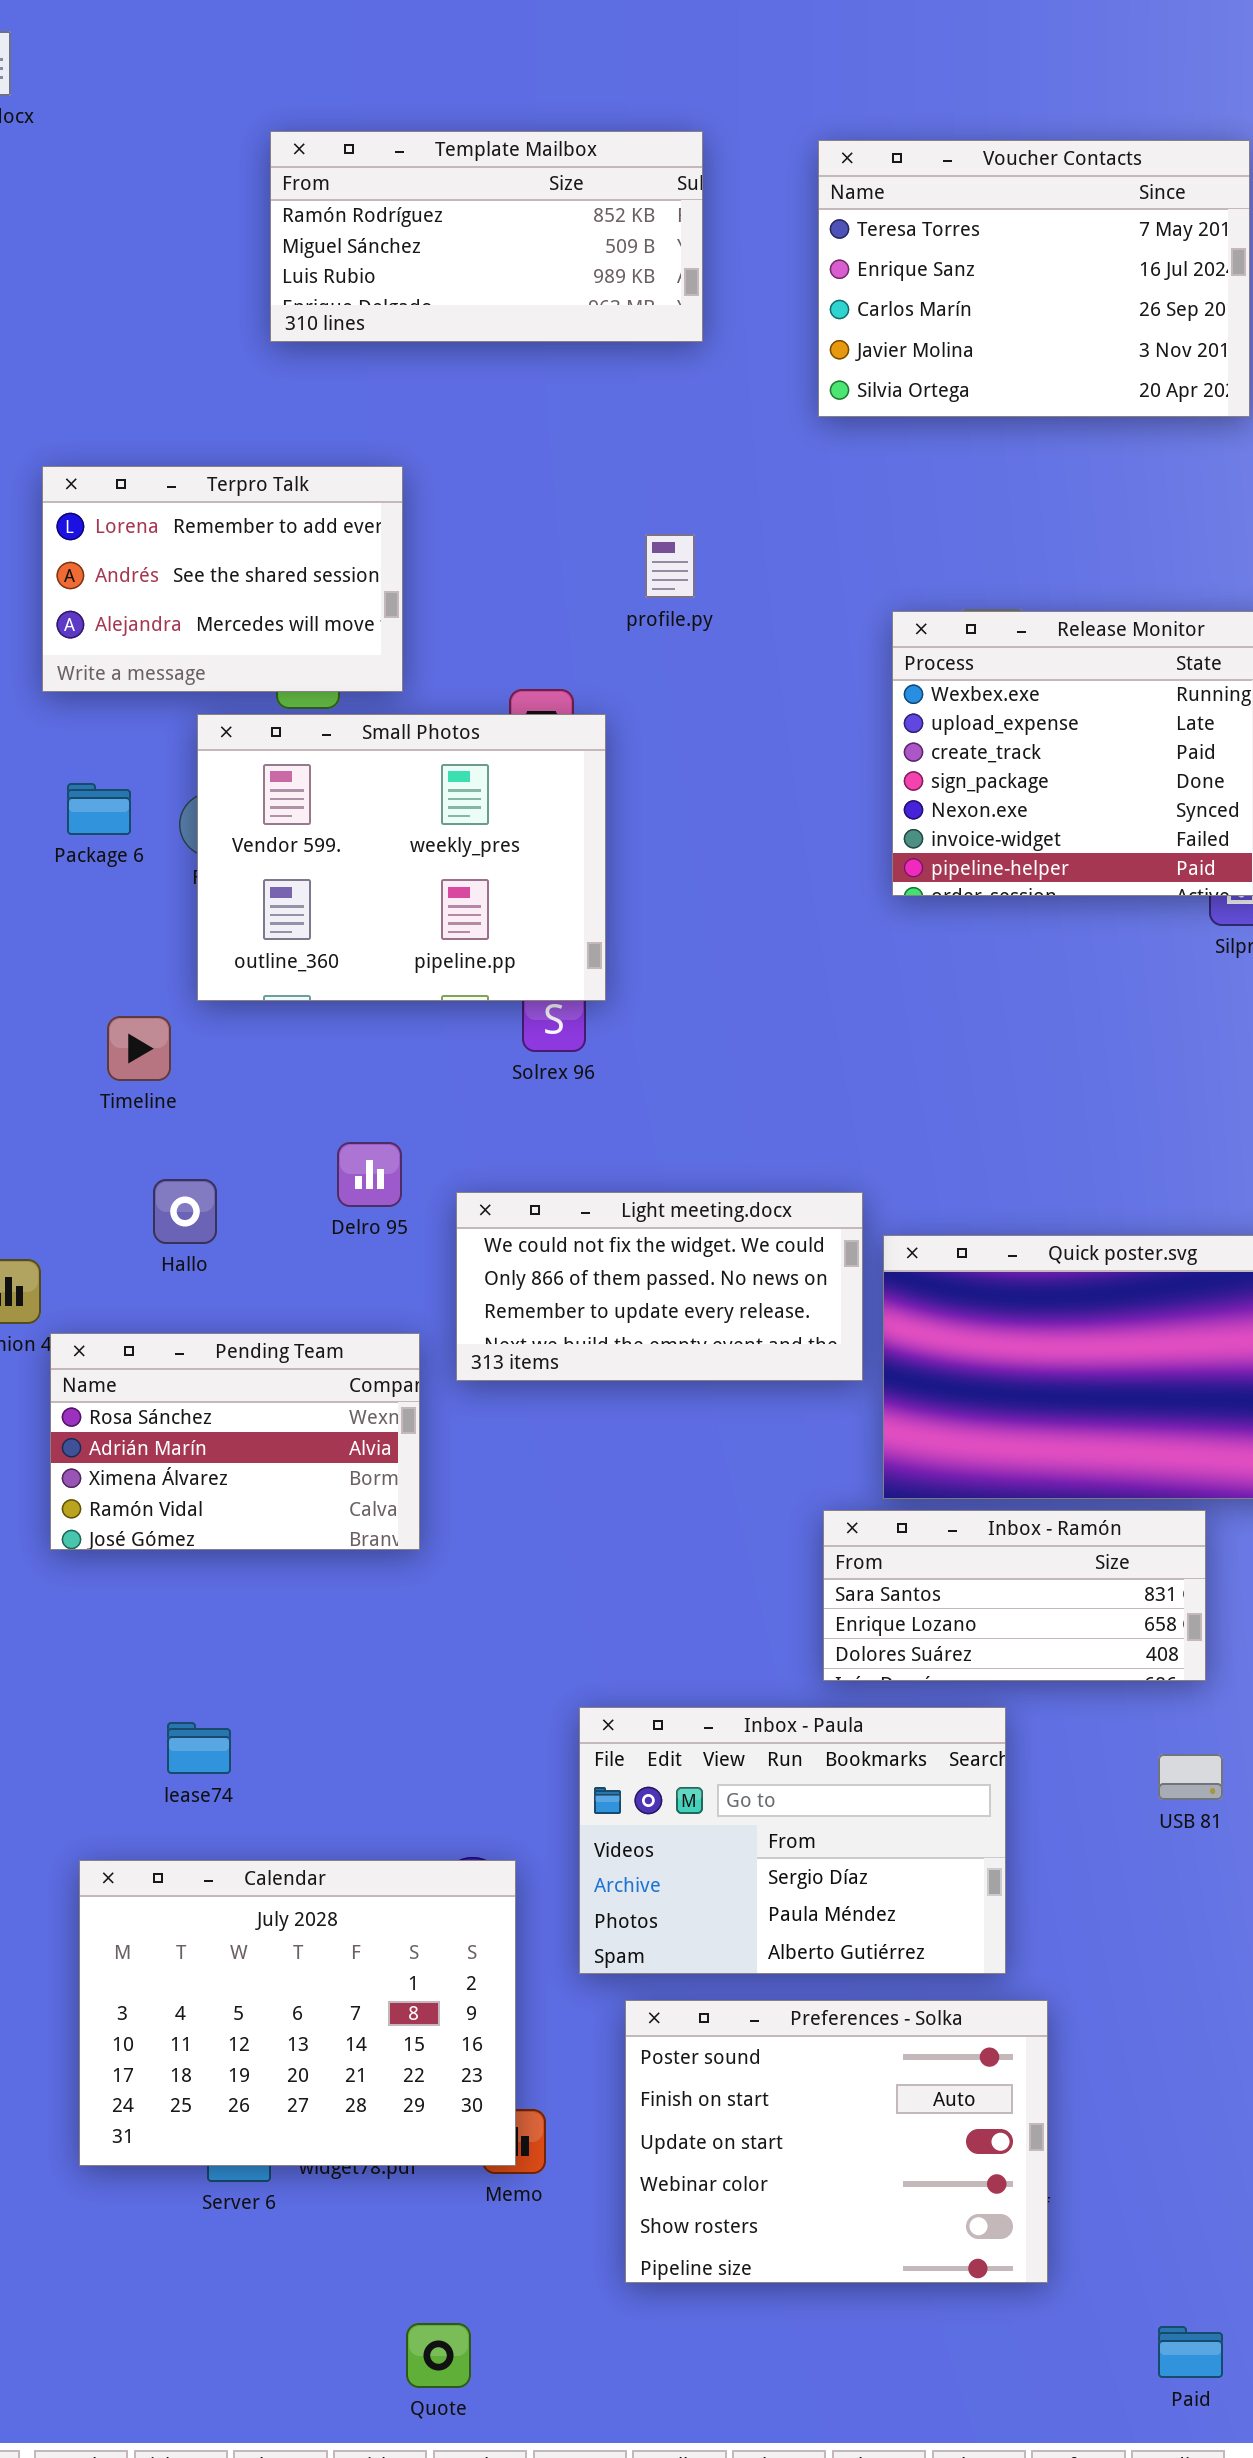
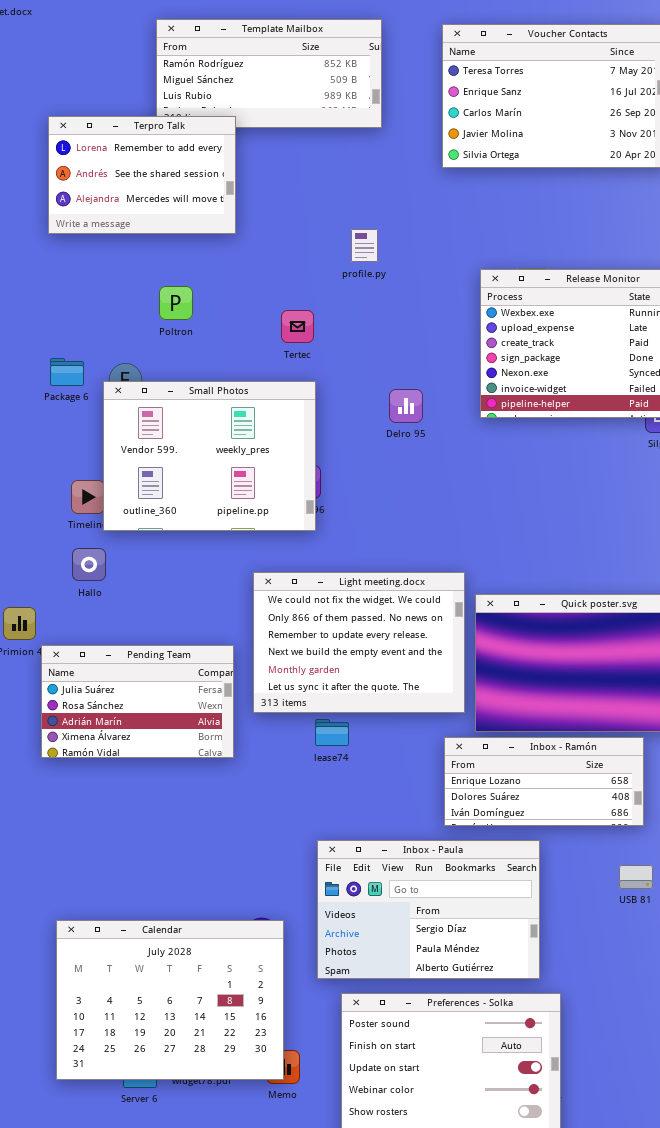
Terpro Talk: [42,466,403,692] -> [48,116,236,234], moved
Small Photos: [197,714,606,1001] -> [103,381,316,531], moved
Delro 95: [337,1142,402,1207] -> [389,389,423,423], moved
Hallo: [153,1179,217,1244] -> [72,548,106,581], moved
Light meeting.docx: [456,1192,863,1381] -> [253,572,465,713], resized
Pending Team: [50,1333,420,1550] -> [41,645,234,758], scrolled up 1 row
Inbox - Ramón: [823,1510,1206,1681] -> [444,737,644,826], scrolled down 1 row
lease74: [167,1722,231,1774] -> [315,719,349,746], moved

